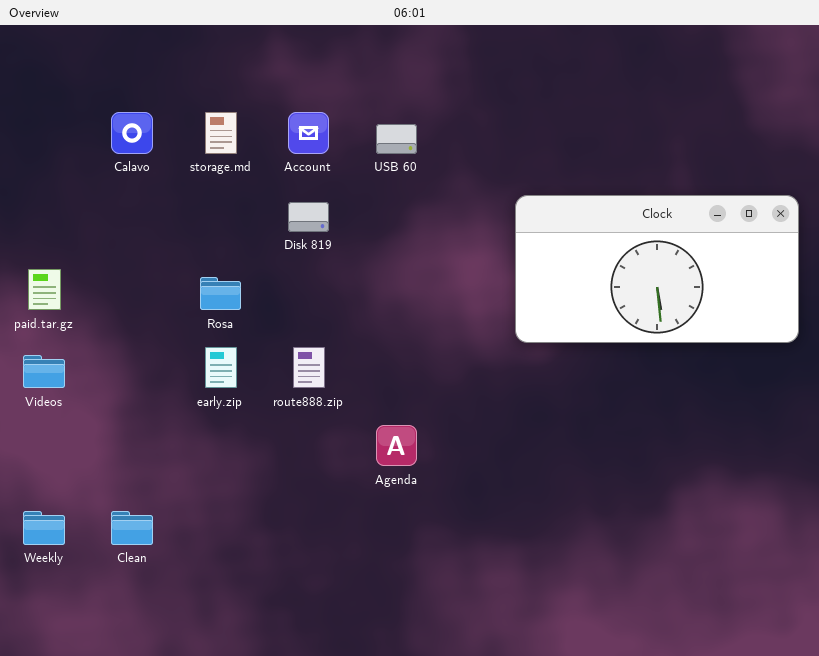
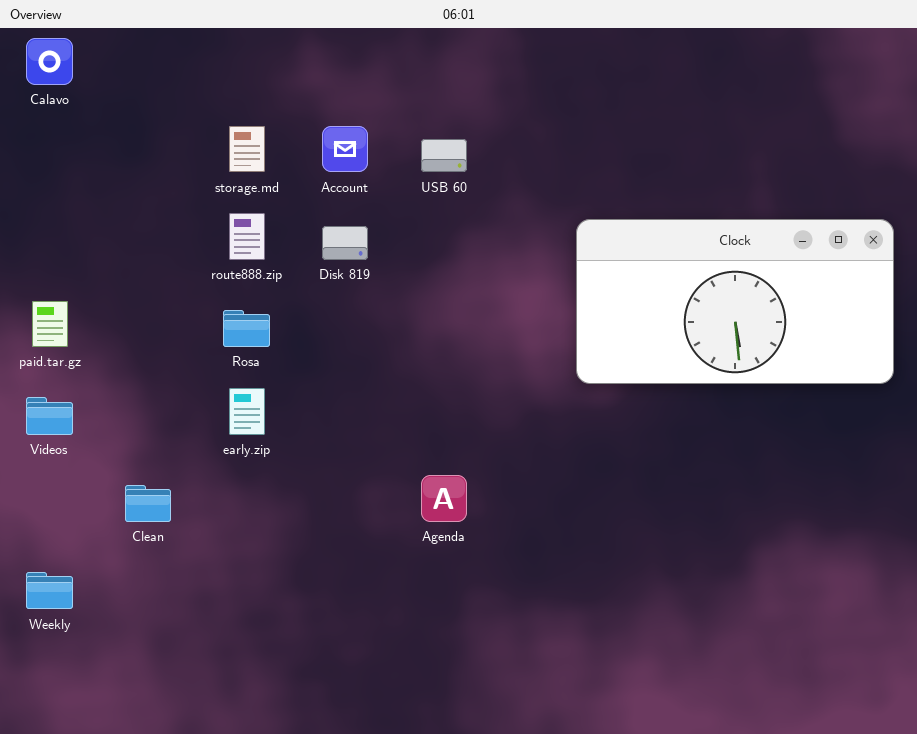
Calavo: [111,112,153,154] -> [26,38,73,85], moved
route888.zip: [293,347,325,388] -> [229,213,265,260], moved
Clean: [111,511,153,545] -> [125,485,171,522], moved

